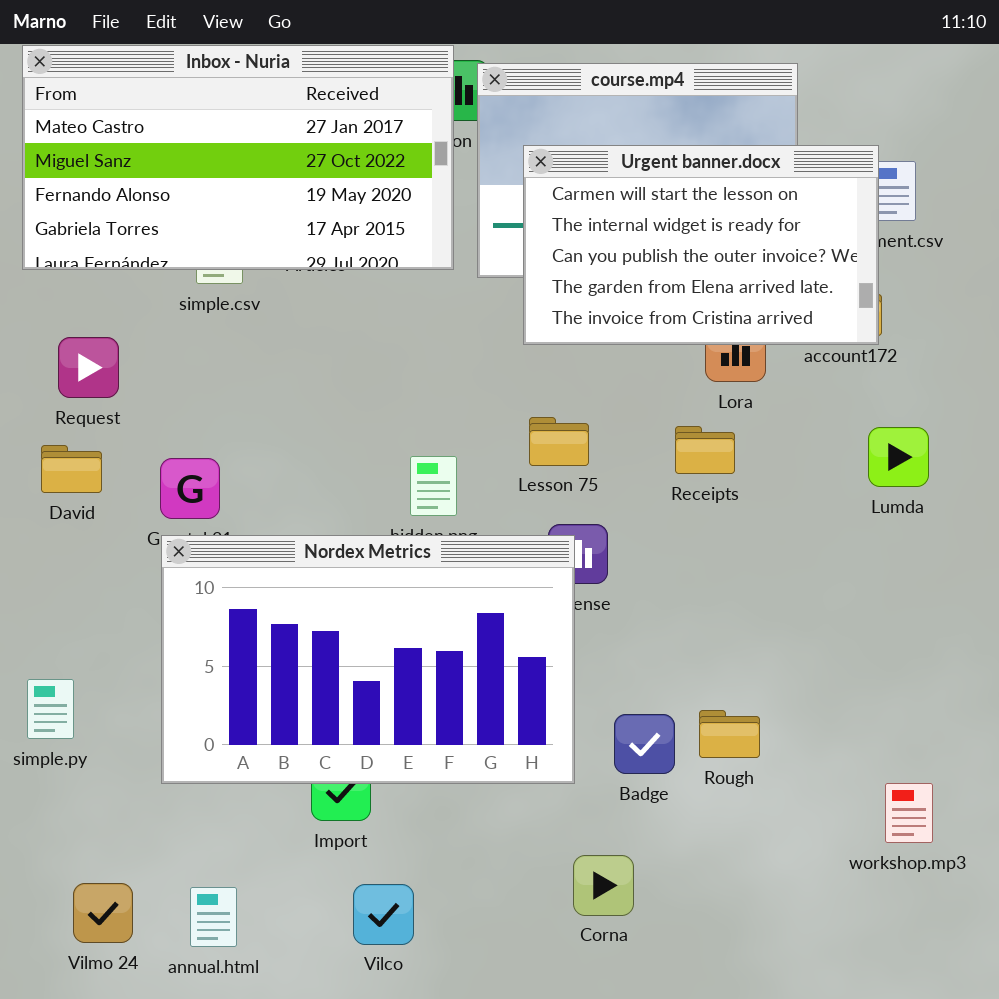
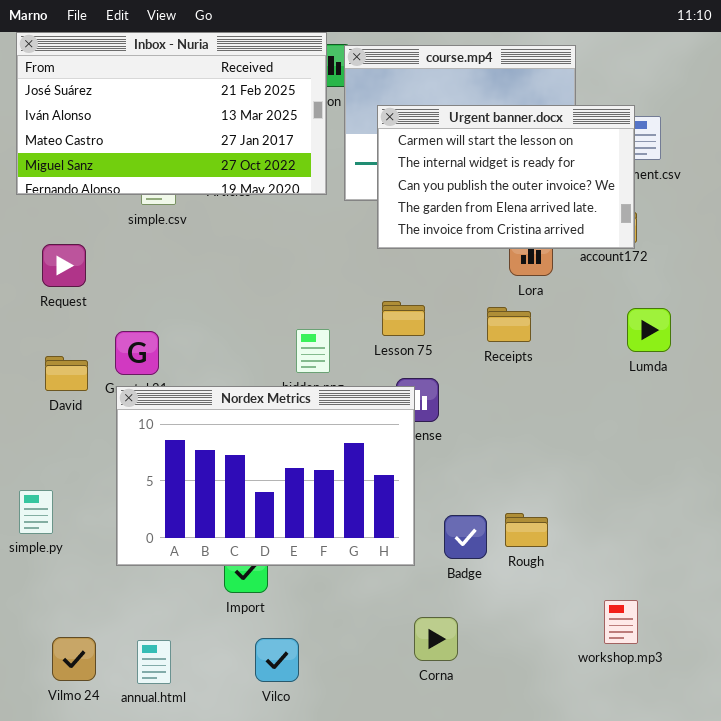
Inbox - Nuria: [22,45,454,270] -> [16,32,327,195], scrolled up 2 rows
David: [41,445,102,493] -> [45,356,88,391], moved
workshop.mp3: [885,783,933,843] -> [604,600,638,644], moved

